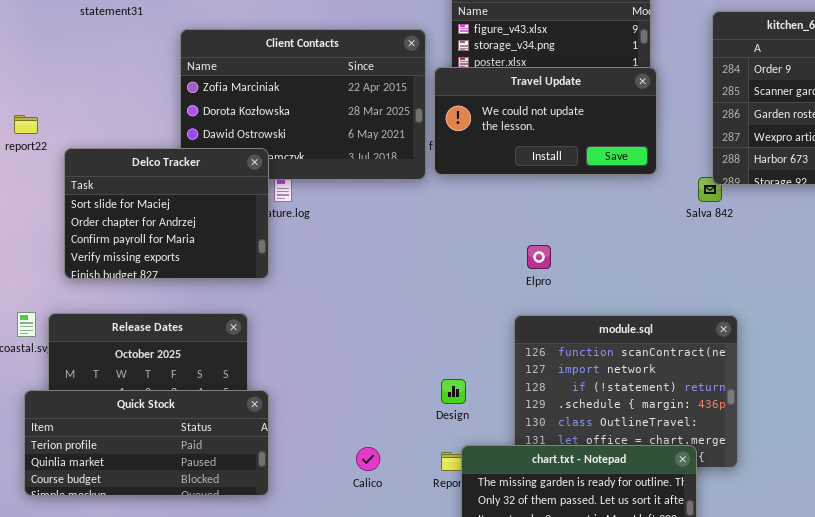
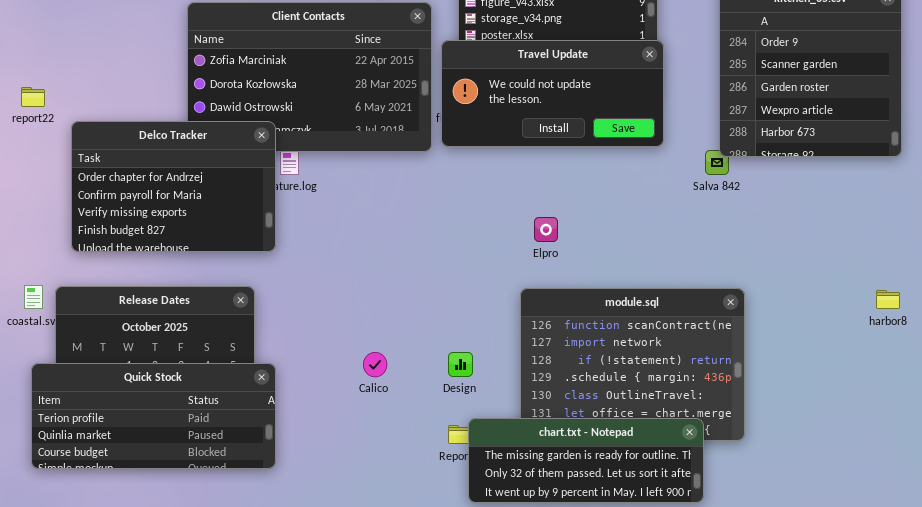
Delco Tracker: [64,148,269,279] -> [71,121,276,252], scrolled down 1 row
Calico: [356,447,380,471] -> [363,352,387,377], moved

